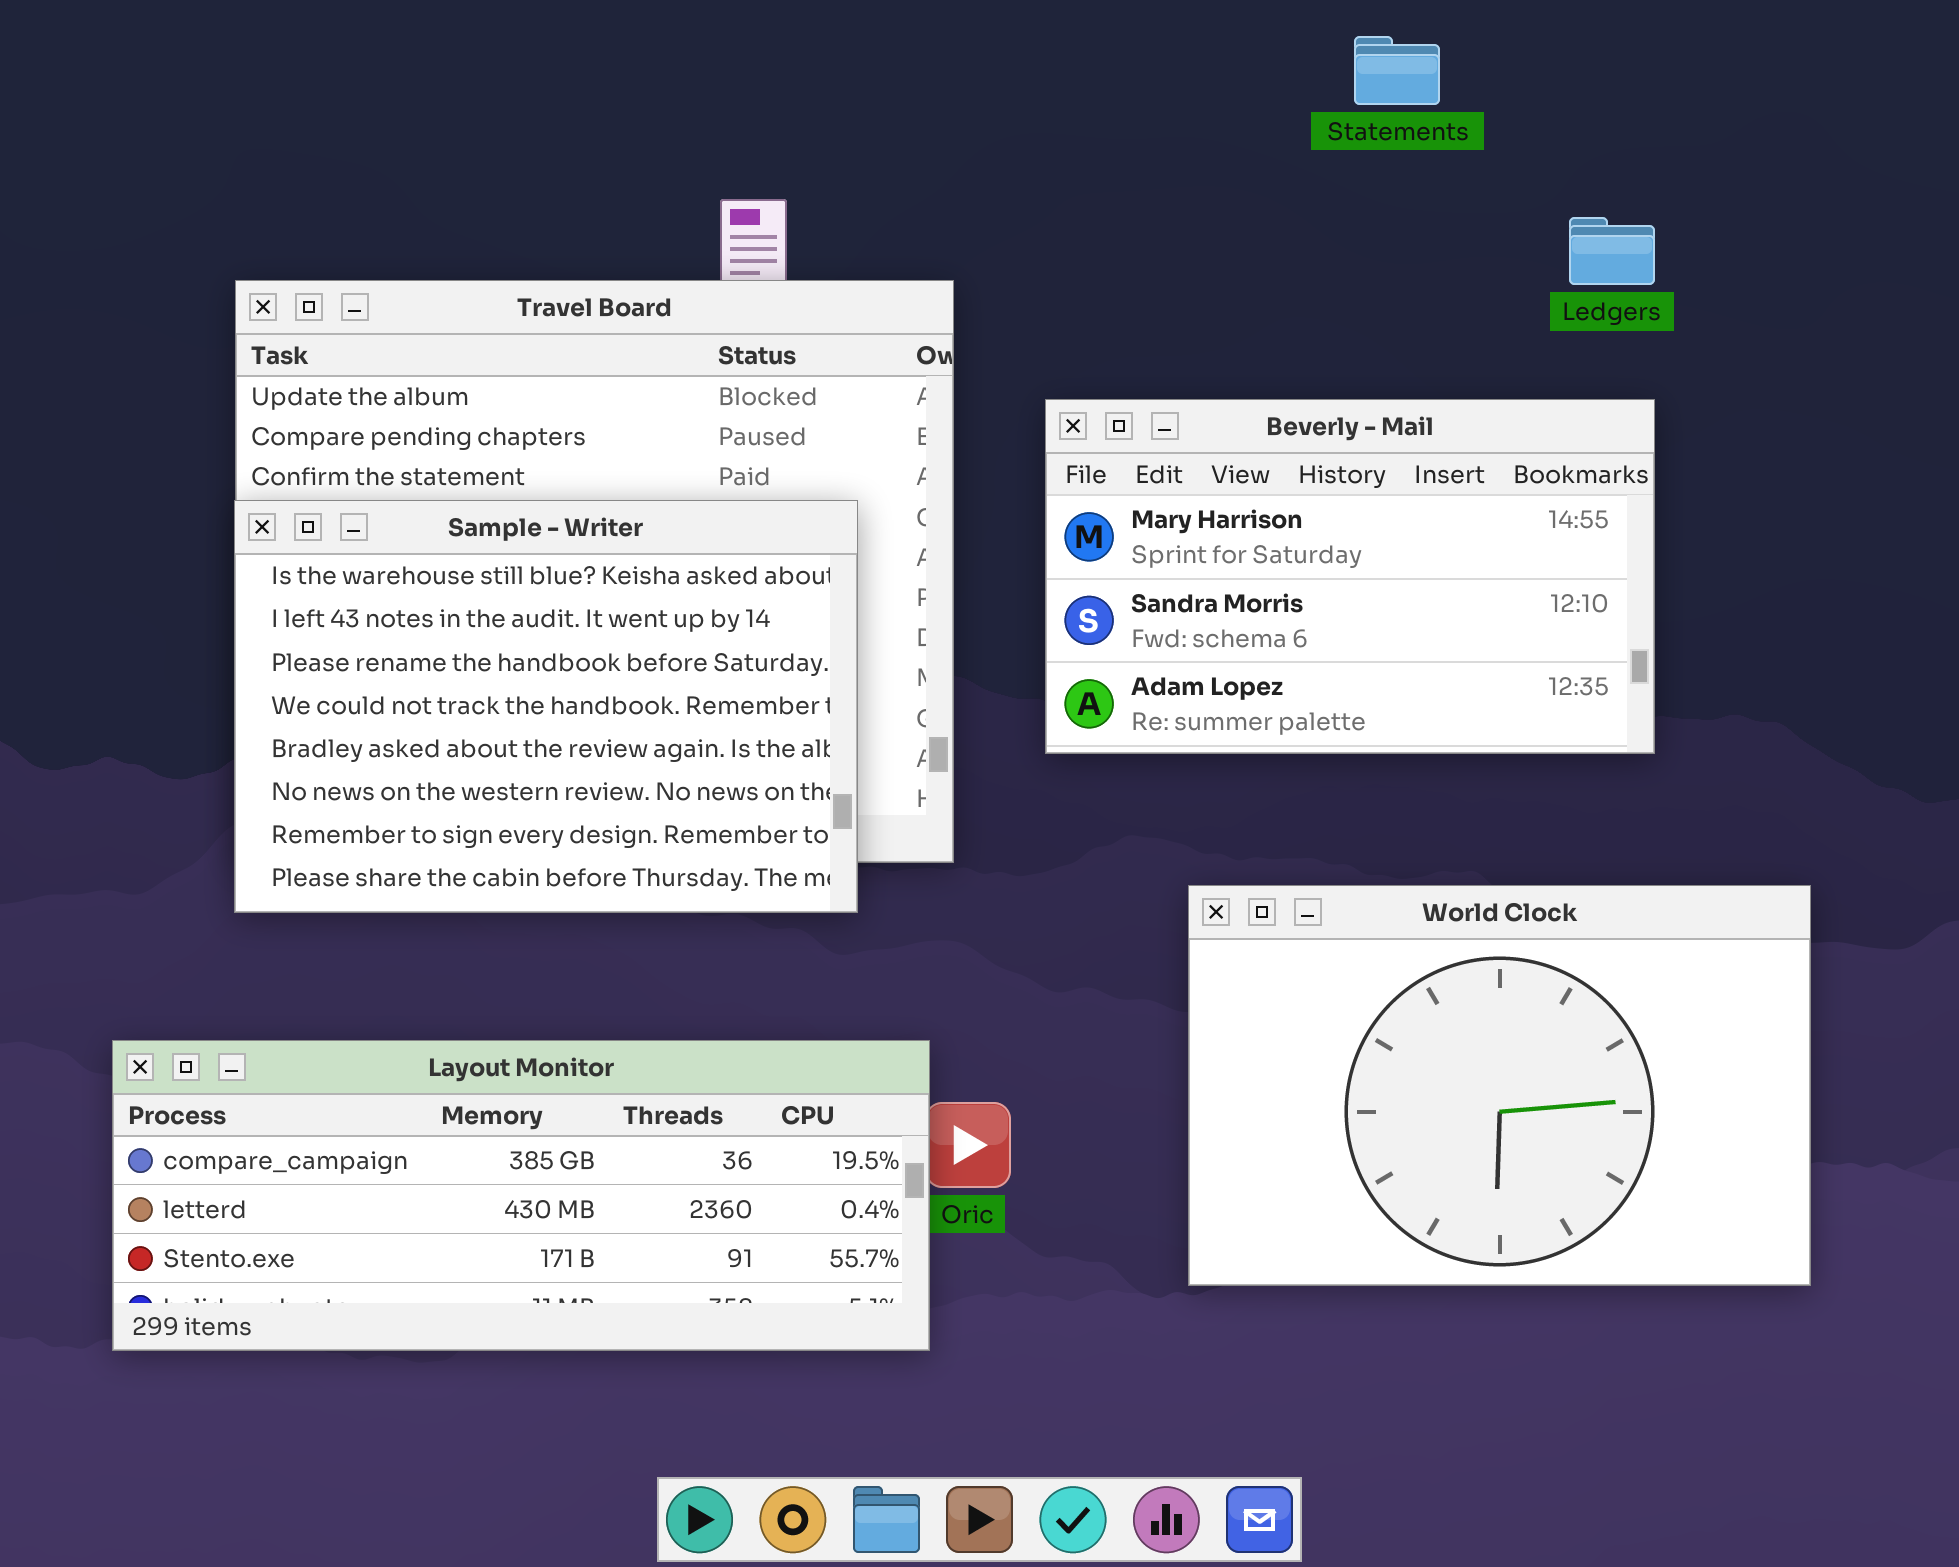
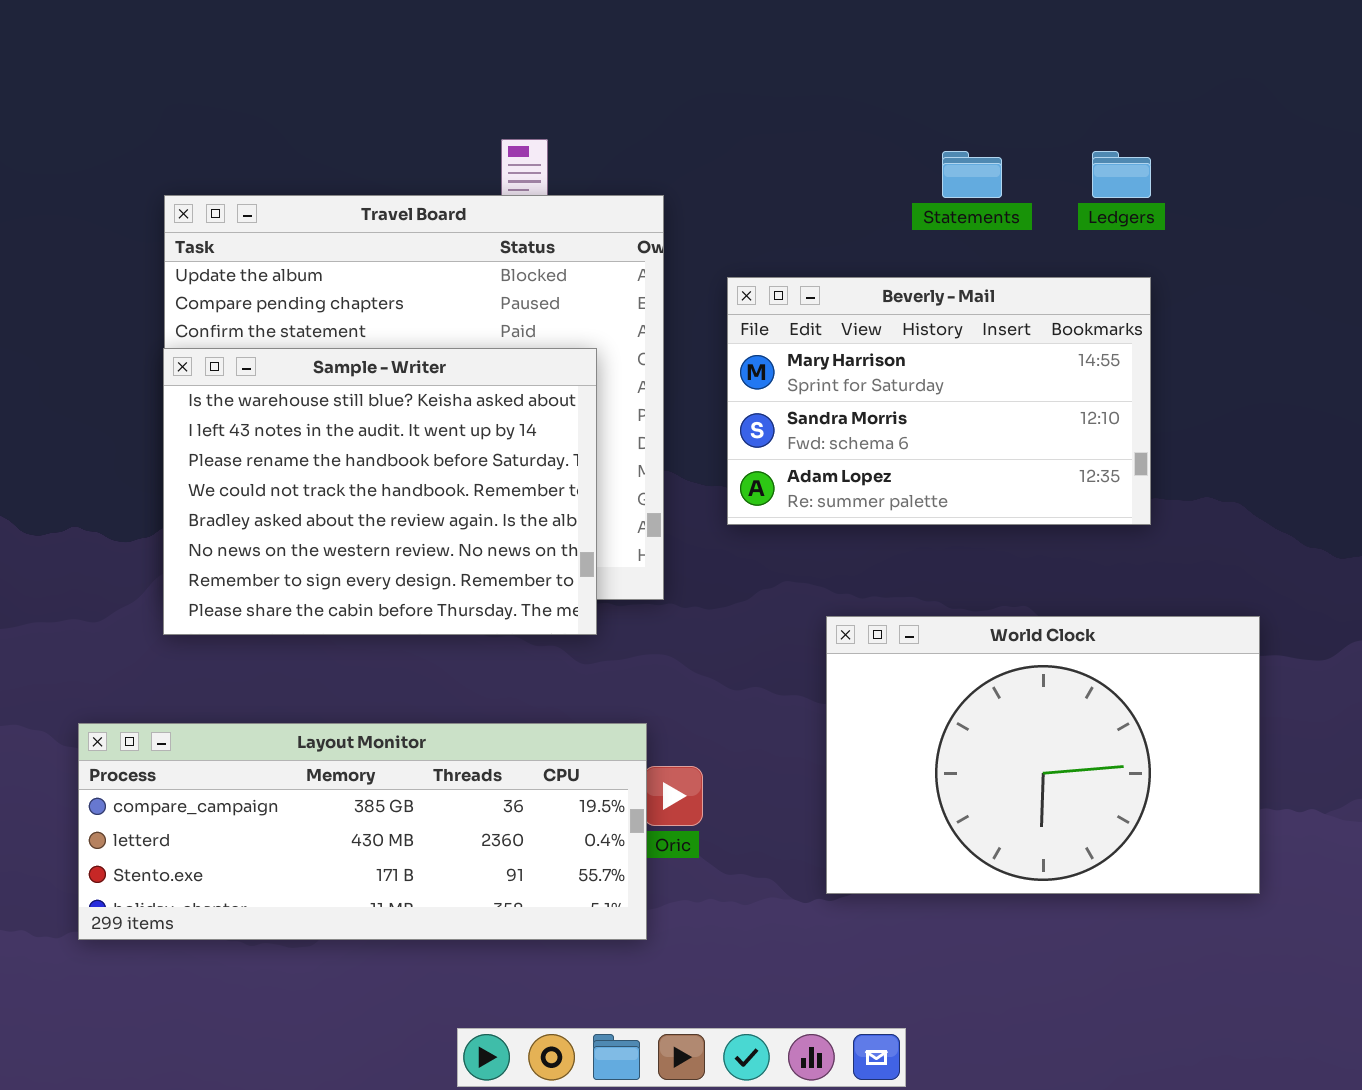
Statements: [1354,36,1440,105] -> [942,151,1002,198], moved

